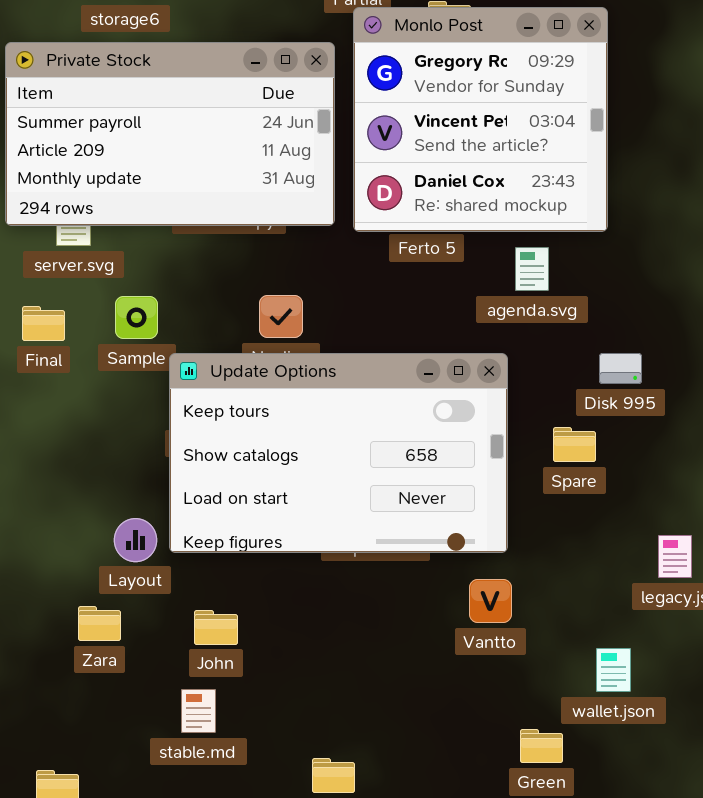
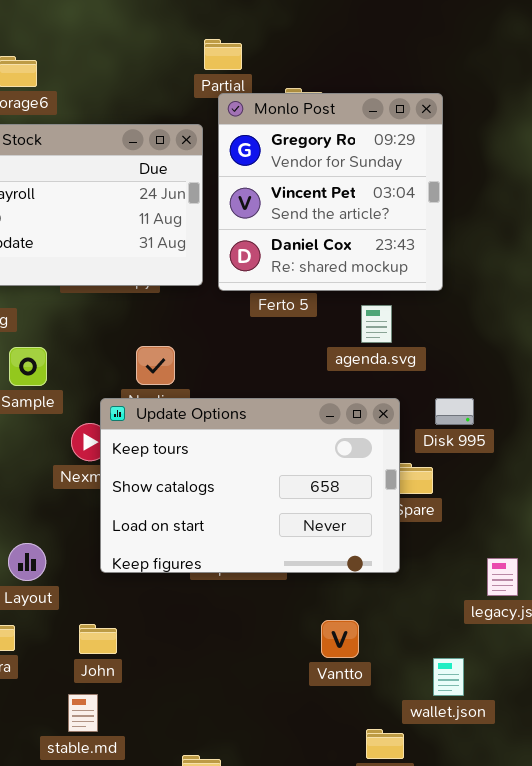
Update Options: [169,353,508,553] -> [100,398,400,573], moved
Vantto: [469,579,512,623] -> [321,620,359,658], moved

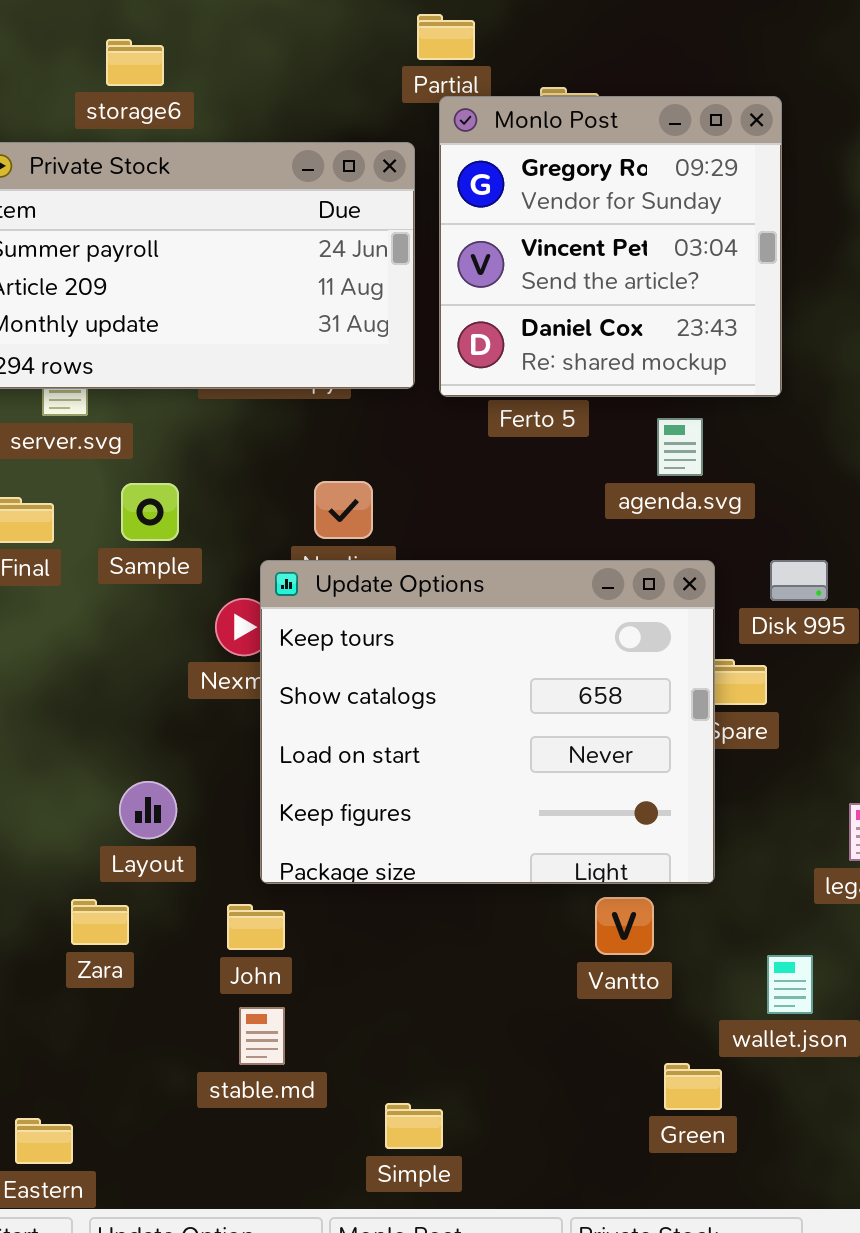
Update Options: [100,398,400,573] -> [260,560,715,884], resized
stable.md: [68,694,98,732] -> [239,1007,285,1065], moved

